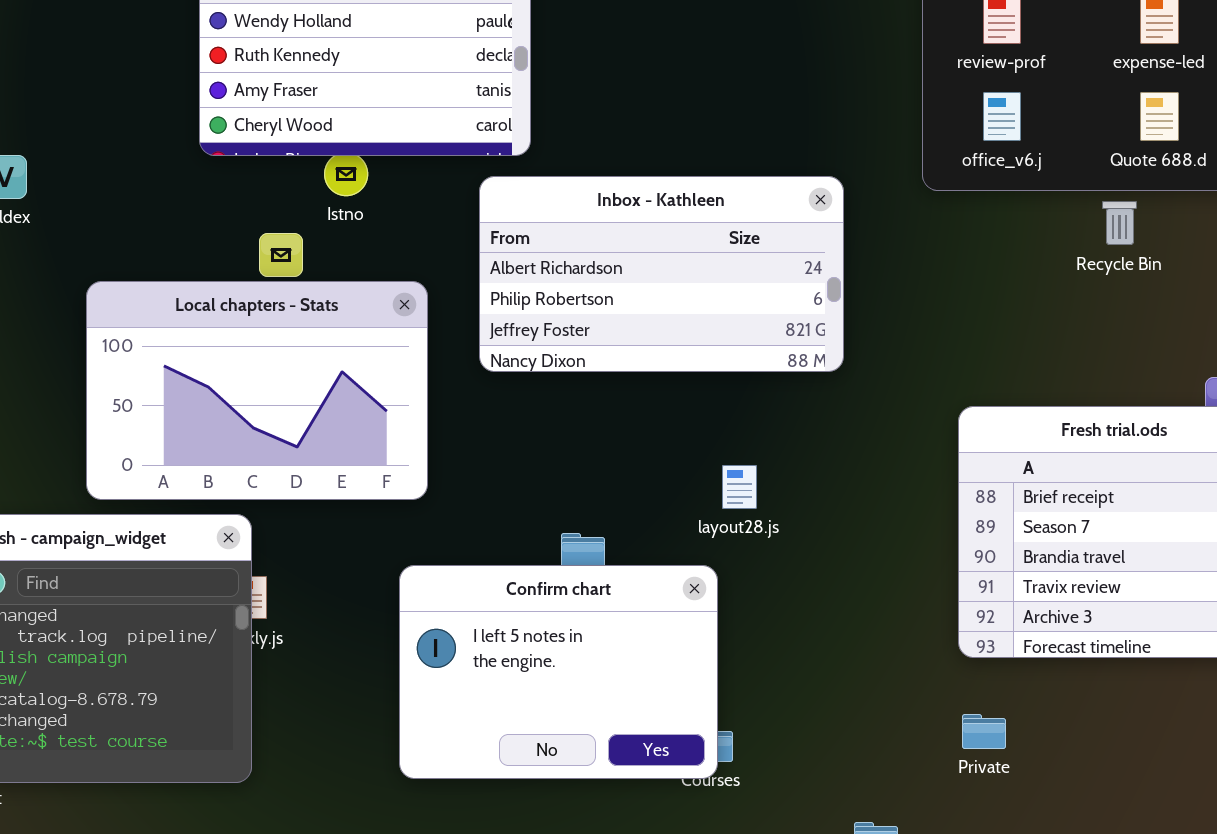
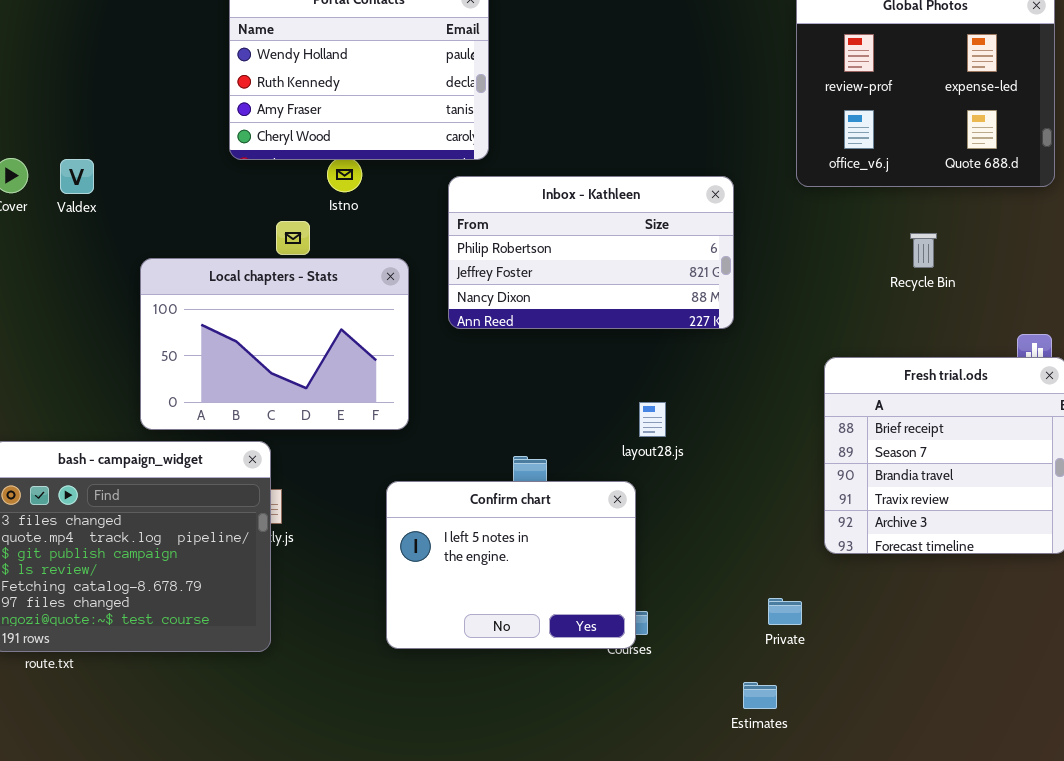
Inbox - Kathleen: [479,176,844,372] -> [448,176,734,329], scrolled down 1 row
Recycle Bin: [1102,201,1137,245] -> [910,233,937,268], moved
Private: [962,714,1006,749] -> [768,598,802,625], moved

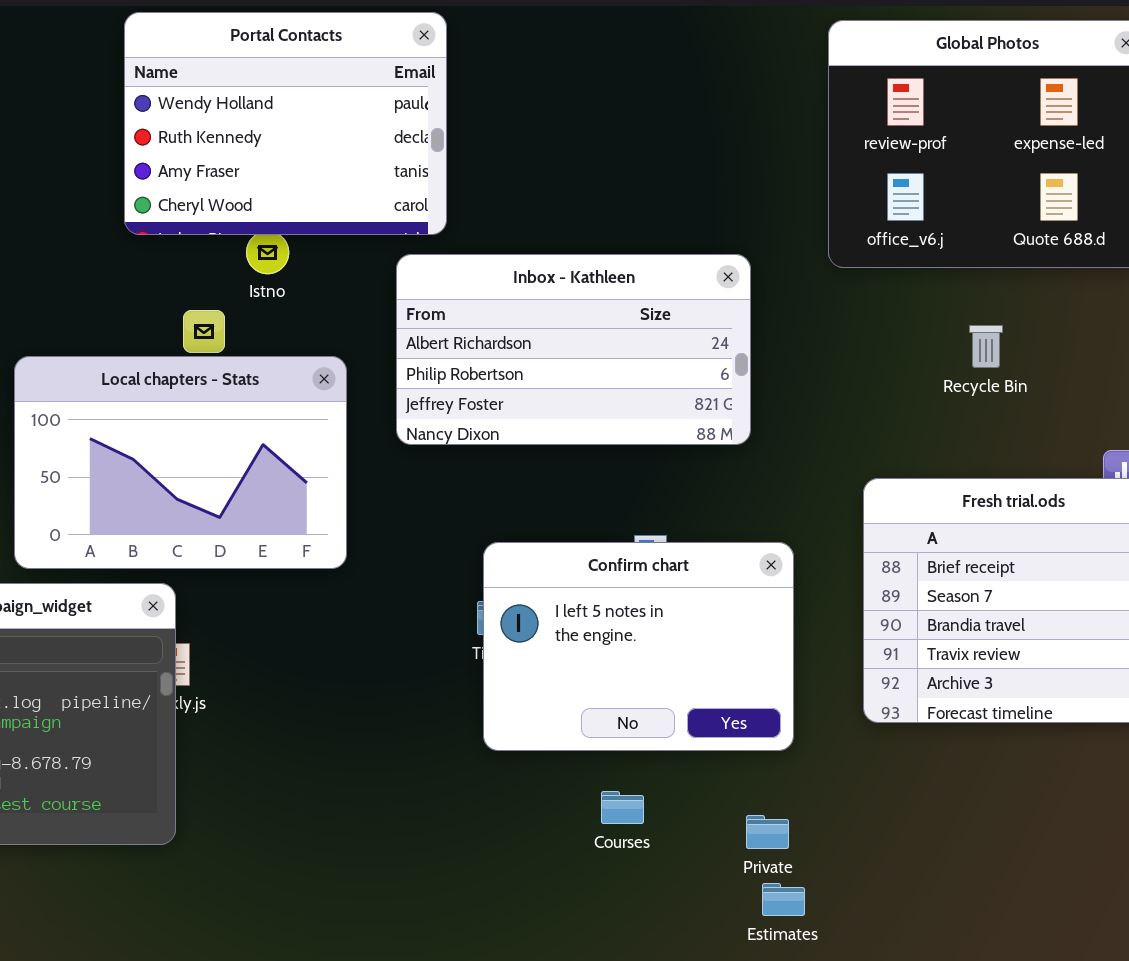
Inbox - Kathleen: [448,176,734,329] -> [396,254,751,445], scrolled up 1 row
Confirm chart: [386,481,636,649] -> [483,542,794,751], moved
Private: [768,598,802,625] -> [746,815,789,849], moved

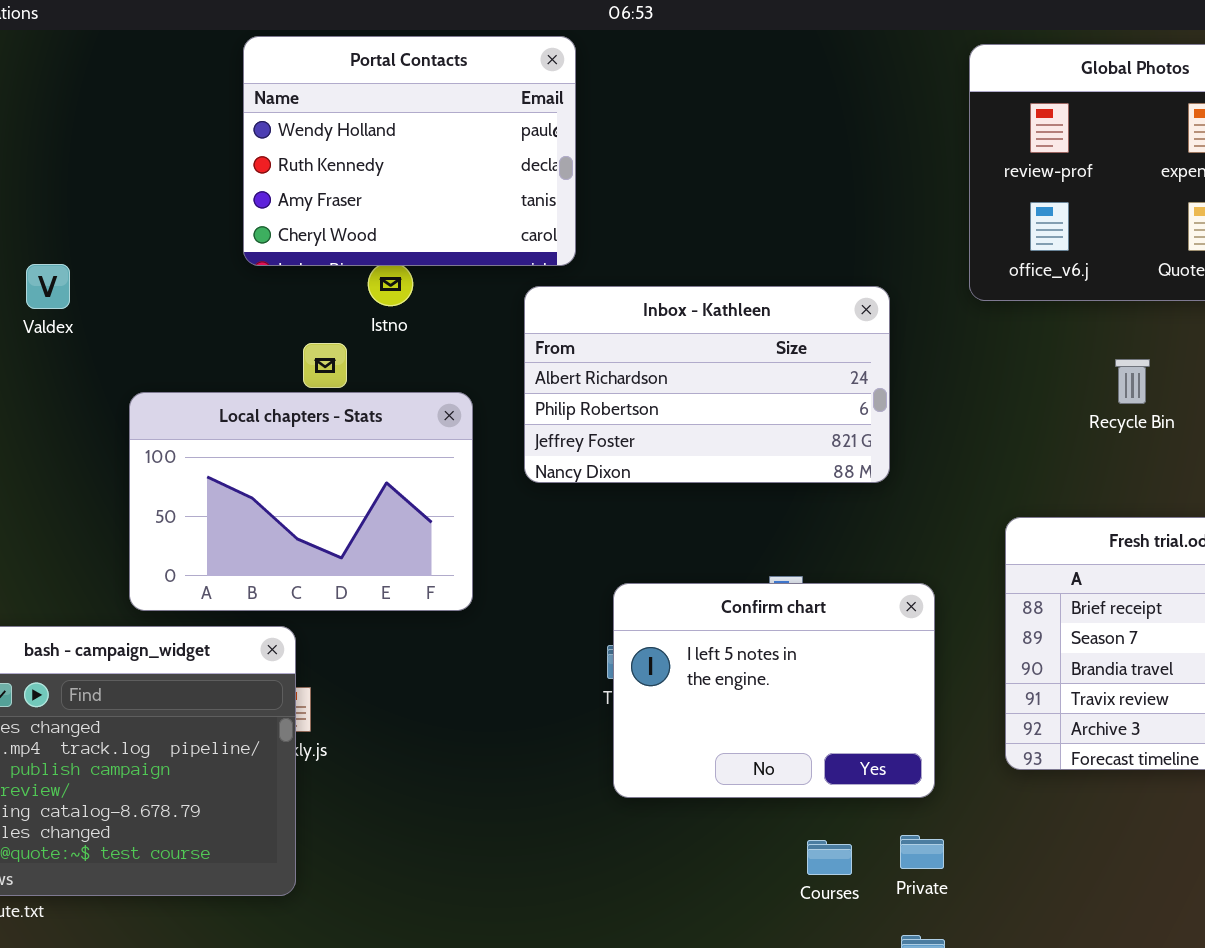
Courses: [601,791,644,824] -> [807,840,852,875], moved
Private: [746,815,789,849] -> [900,835,944,869], moved

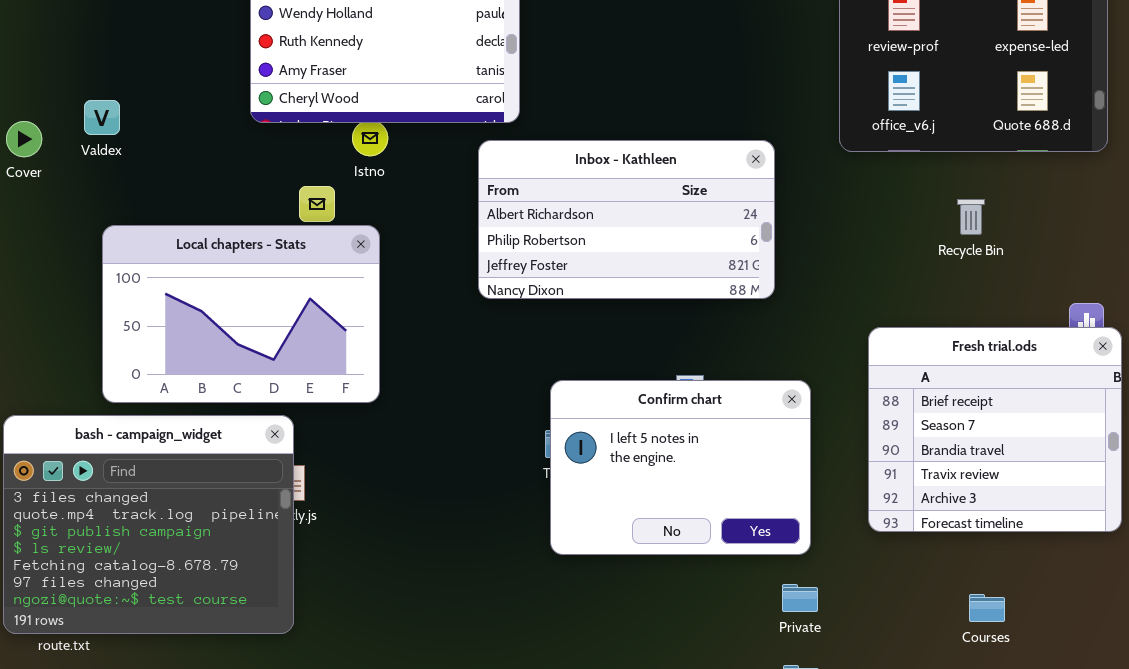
Valdex: [26,264,70,309] -> [84,100,120,135], moved
Local chapters - Stats: [129,392,473,611] -> [102,225,380,403], moved
Courses: [807,840,852,875] -> [969,594,1005,622], moved

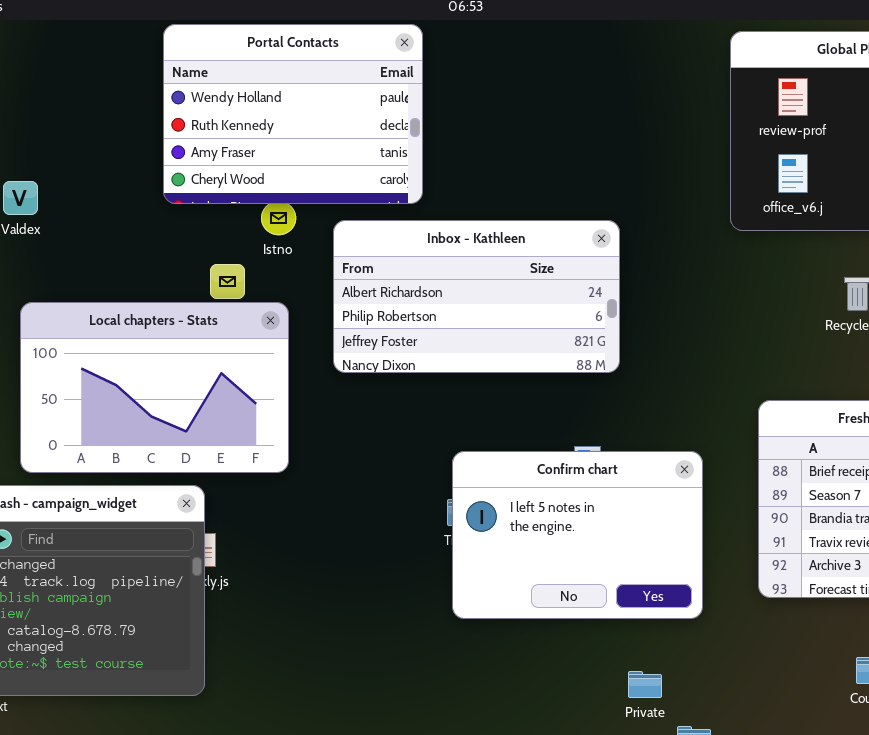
Inbox - Kathleen: [478,140,775,299] -> [333,220,620,373], moved
Private: [782,584,818,612] -> [628,671,662,698], moved

